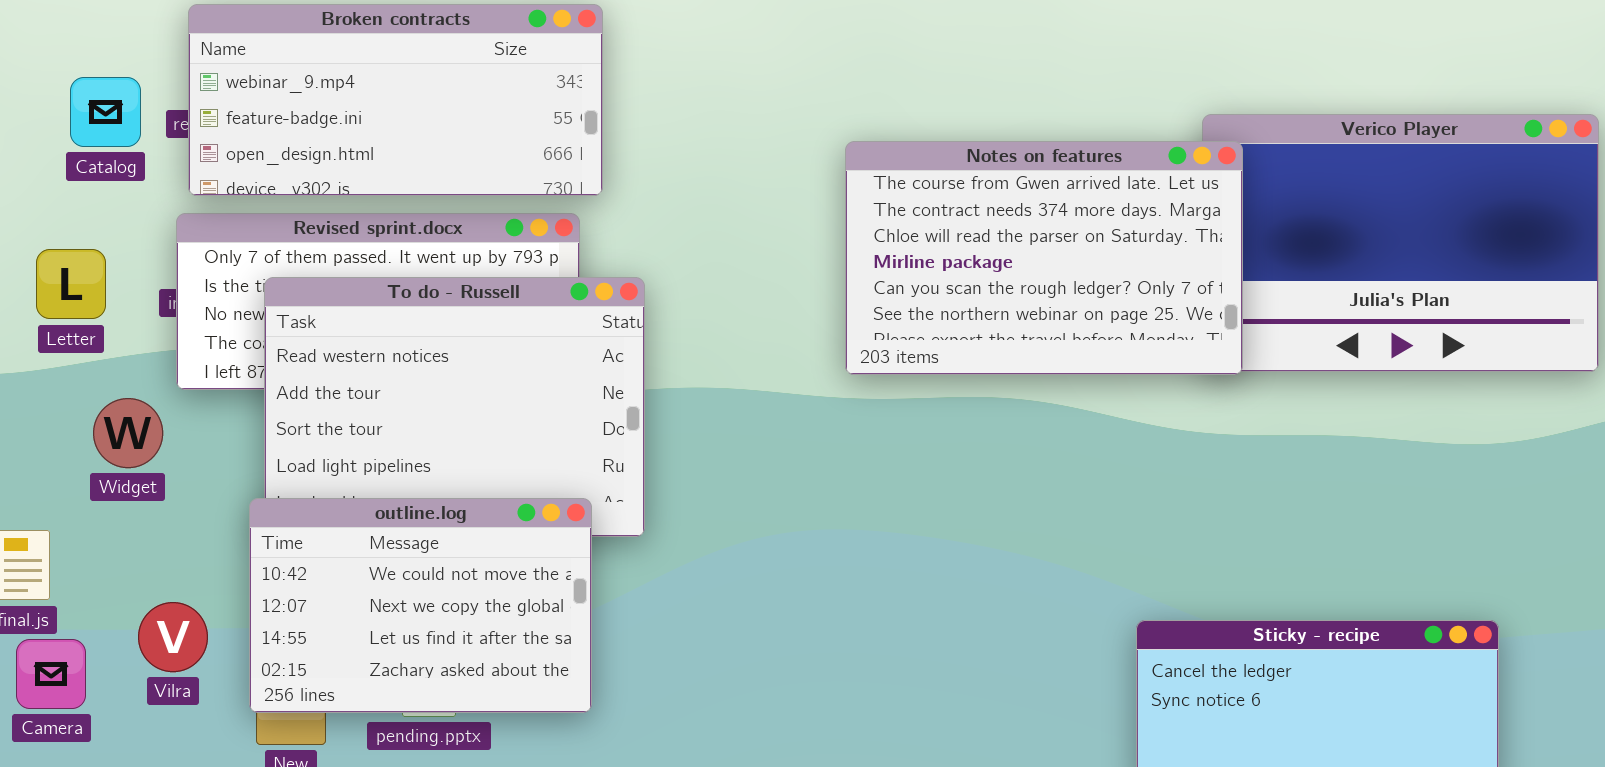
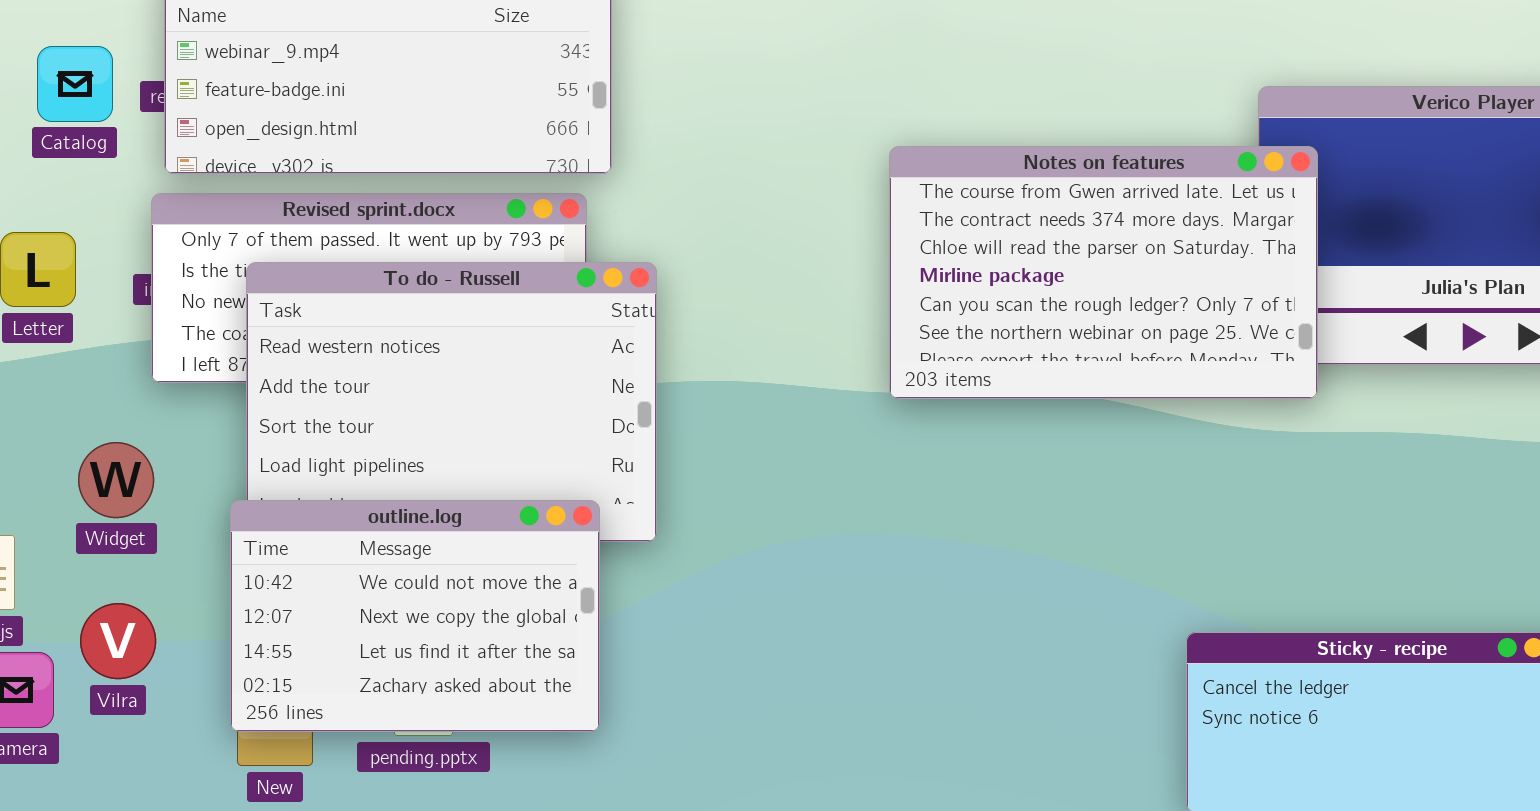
Notes on features: [845,141,1243,375] -> [889,146,1318,399], moved
Widget: [93,398,163,468] -> [78,442,154,518], moved
Vilra: [138,602,208,672] -> [80,603,156,679], moved

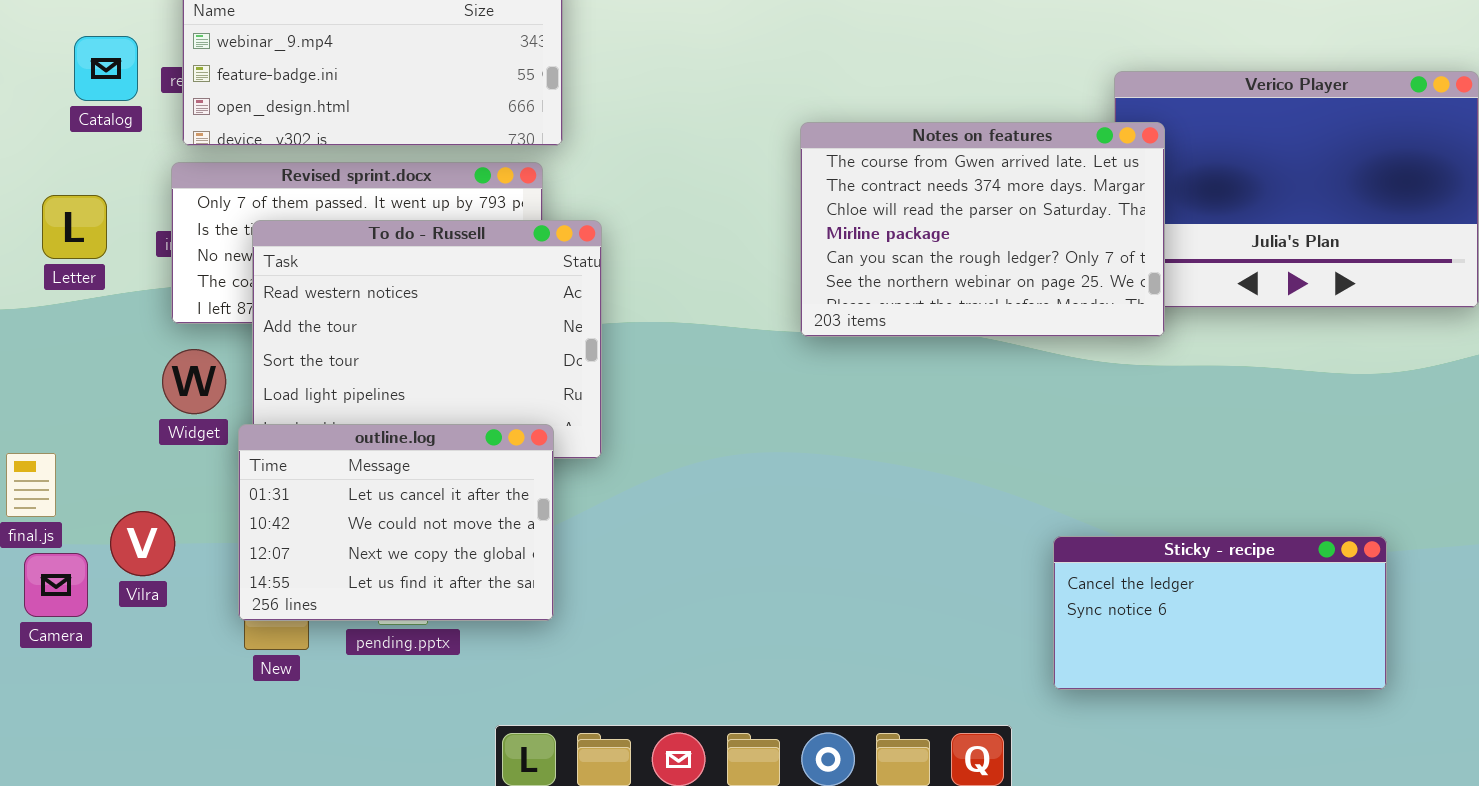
Widget: [78,442,154,518] -> [162,349,226,414], moved
outline.log: [230,500,600,732] -> [238,424,554,621], scrolled up 1 row

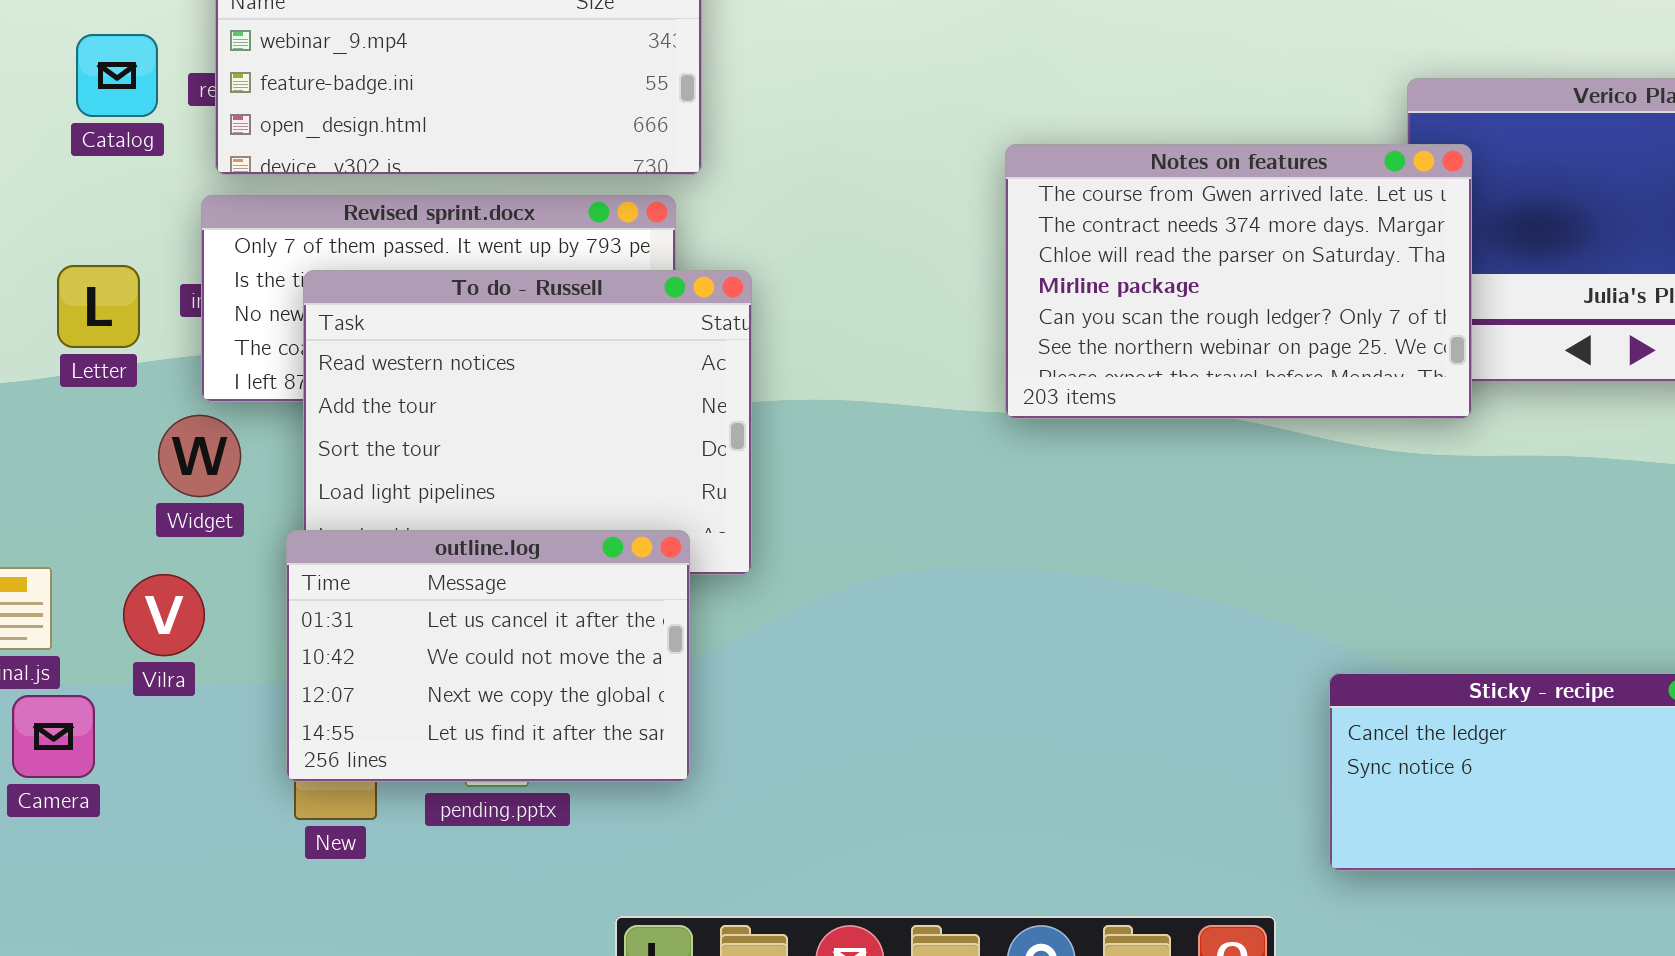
Letter: [42,195,107,259] -> [57,265,140,348], moved
Widget: [162,349,226,414] -> [158,415,241,497], moved
Vilra: [110,511,175,576] -> [123,574,205,656], moved

